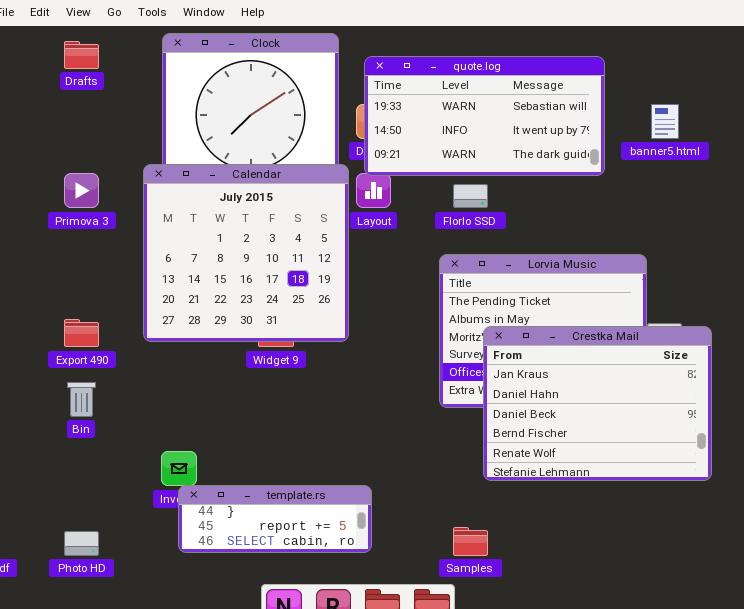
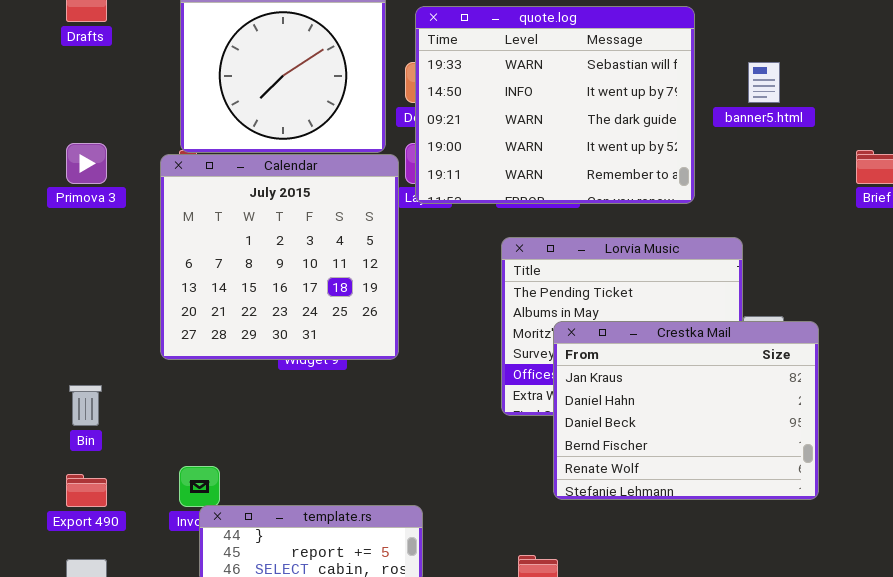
quote.log: [364,56,605,176] -> [415,6,695,204], resized
Calendar: [143,164,349,342] -> [160,154,399,360], moved
Export 490: [64,319,99,347] -> [66,474,107,507], moved

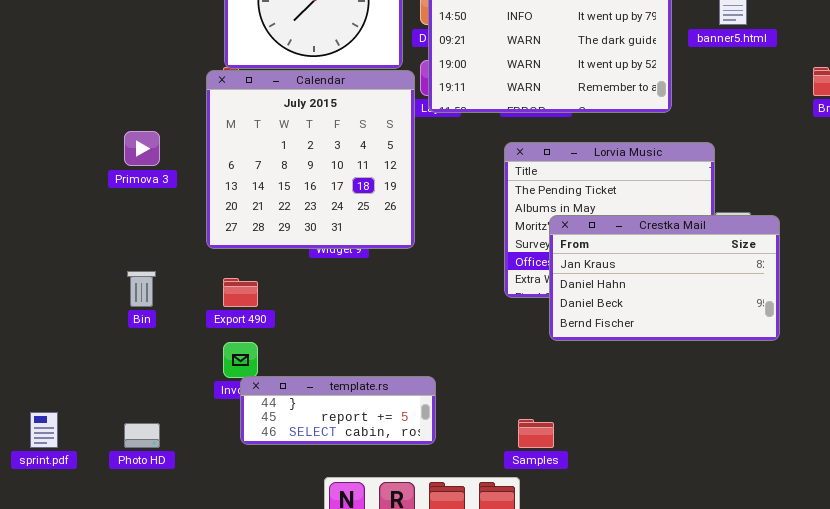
Primova 3: [66,143,107,184] -> [124,131,160,166], moved
Crestka Mail: [553,321,819,500] -> [549,215,780,341], resized
Export 490: [66,474,107,507] -> [223,278,258,307], moved

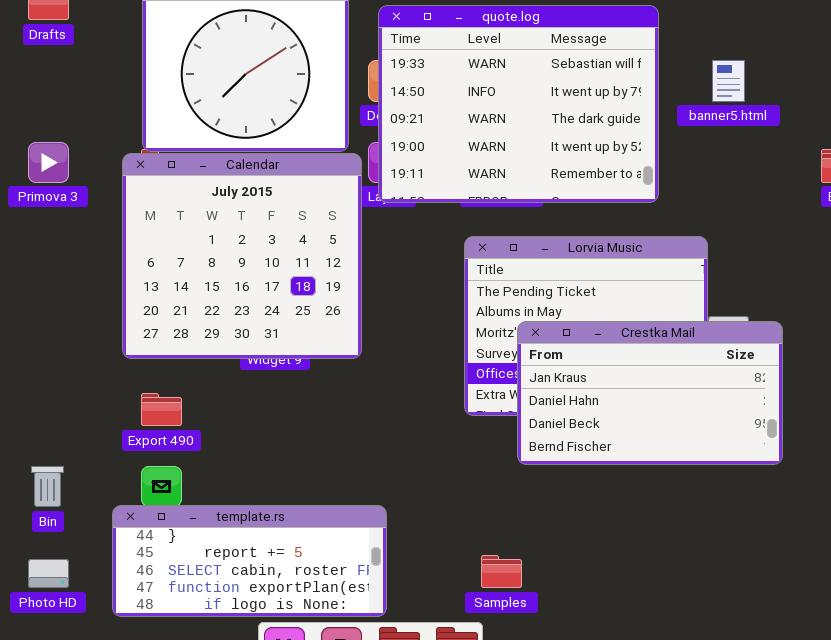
Primova 3: [124,131,160,166] -> [28,142,69,183], moved
Bin: [127,271,156,307] -> [31,466,64,507], moved
template.rs: [240,376,436,445] -> [112,505,387,617], resized

